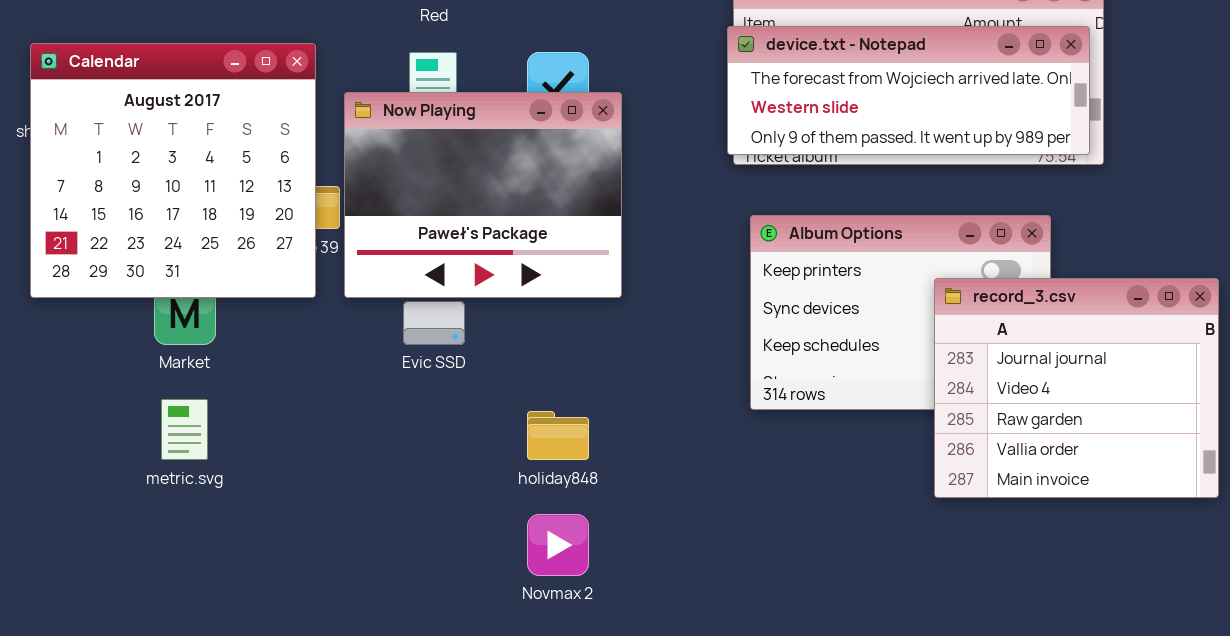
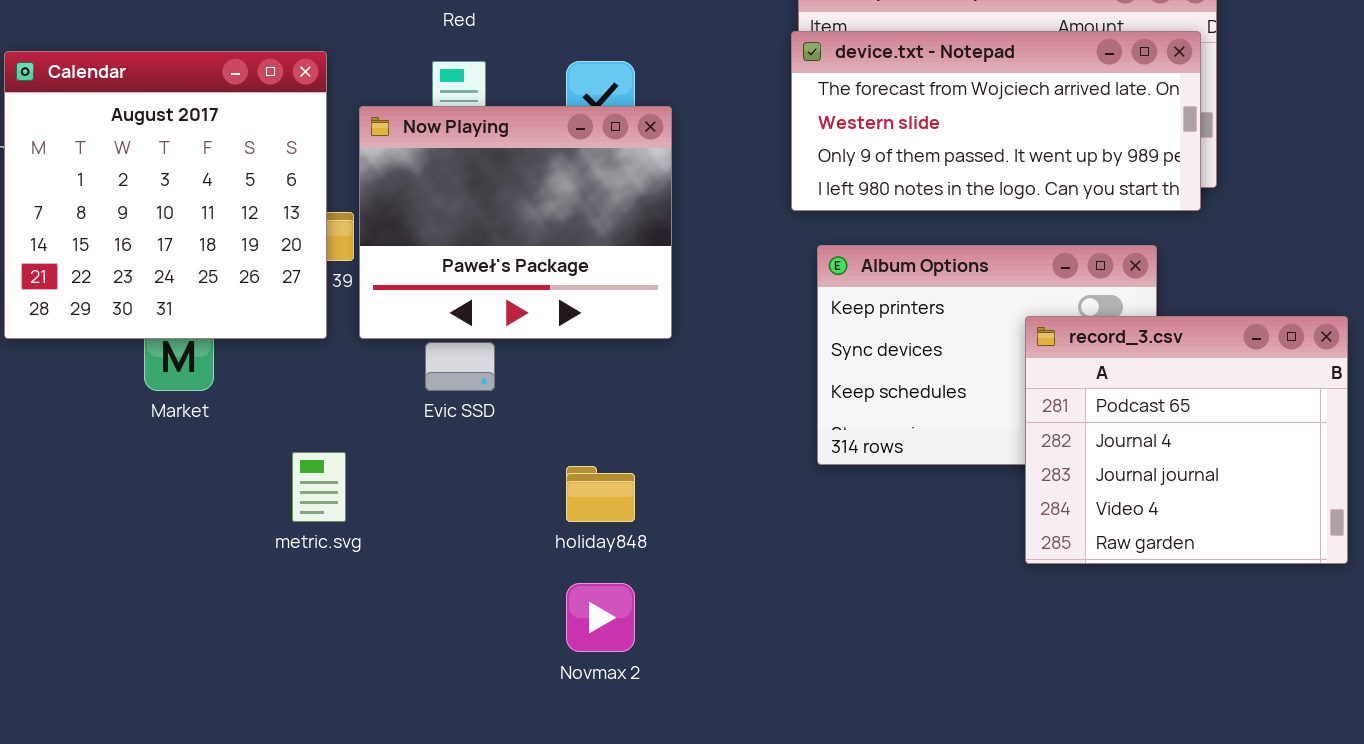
device.txt - Notepad: [727,26,1090,155] -> [791,31,1201,211], resized
record_3.csv: [934,278,1219,498] -> [1025,316,1348,564], scrolled up 2 rows
metric.svg: [161,399,208,460] -> [292,452,346,522], moved

